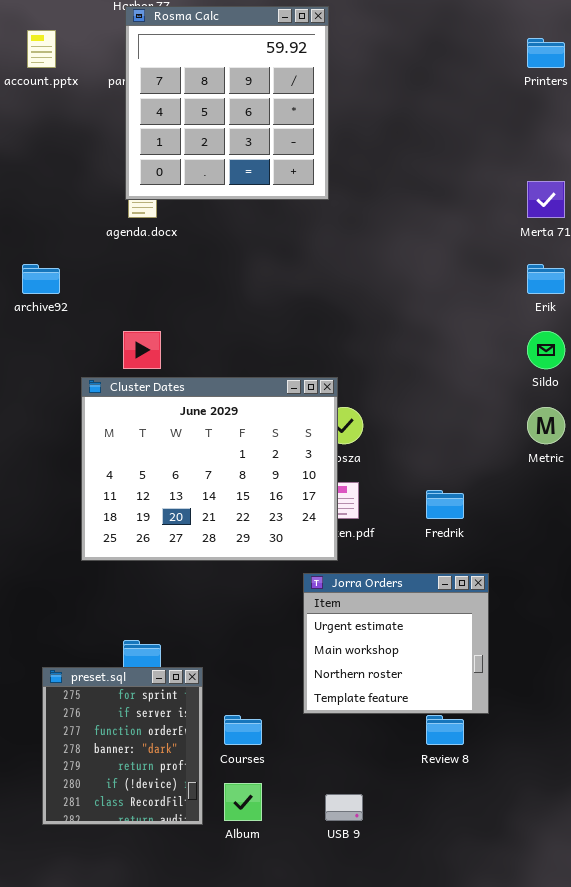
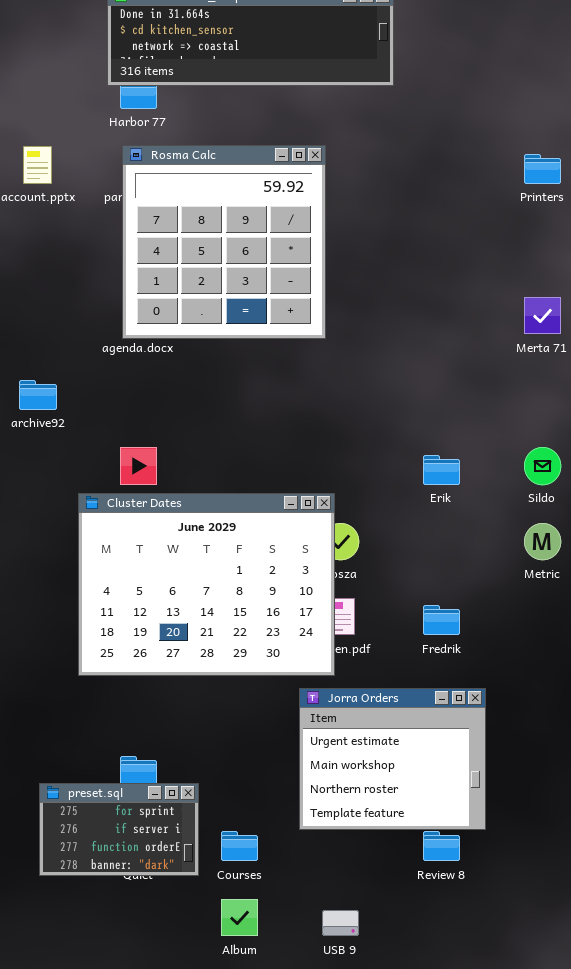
Rosma Calc: [125,6,329,200] -> [122,145,326,339], moved
Erik: [527,264,565,294] -> [423,455,460,485], moved
preset.sql: [42,667,203,825] -> [39,783,199,876], resized

